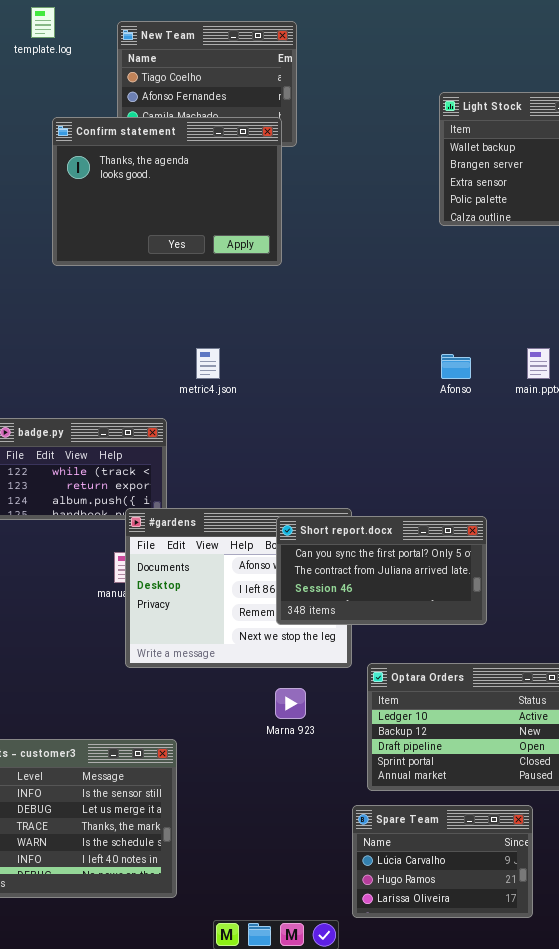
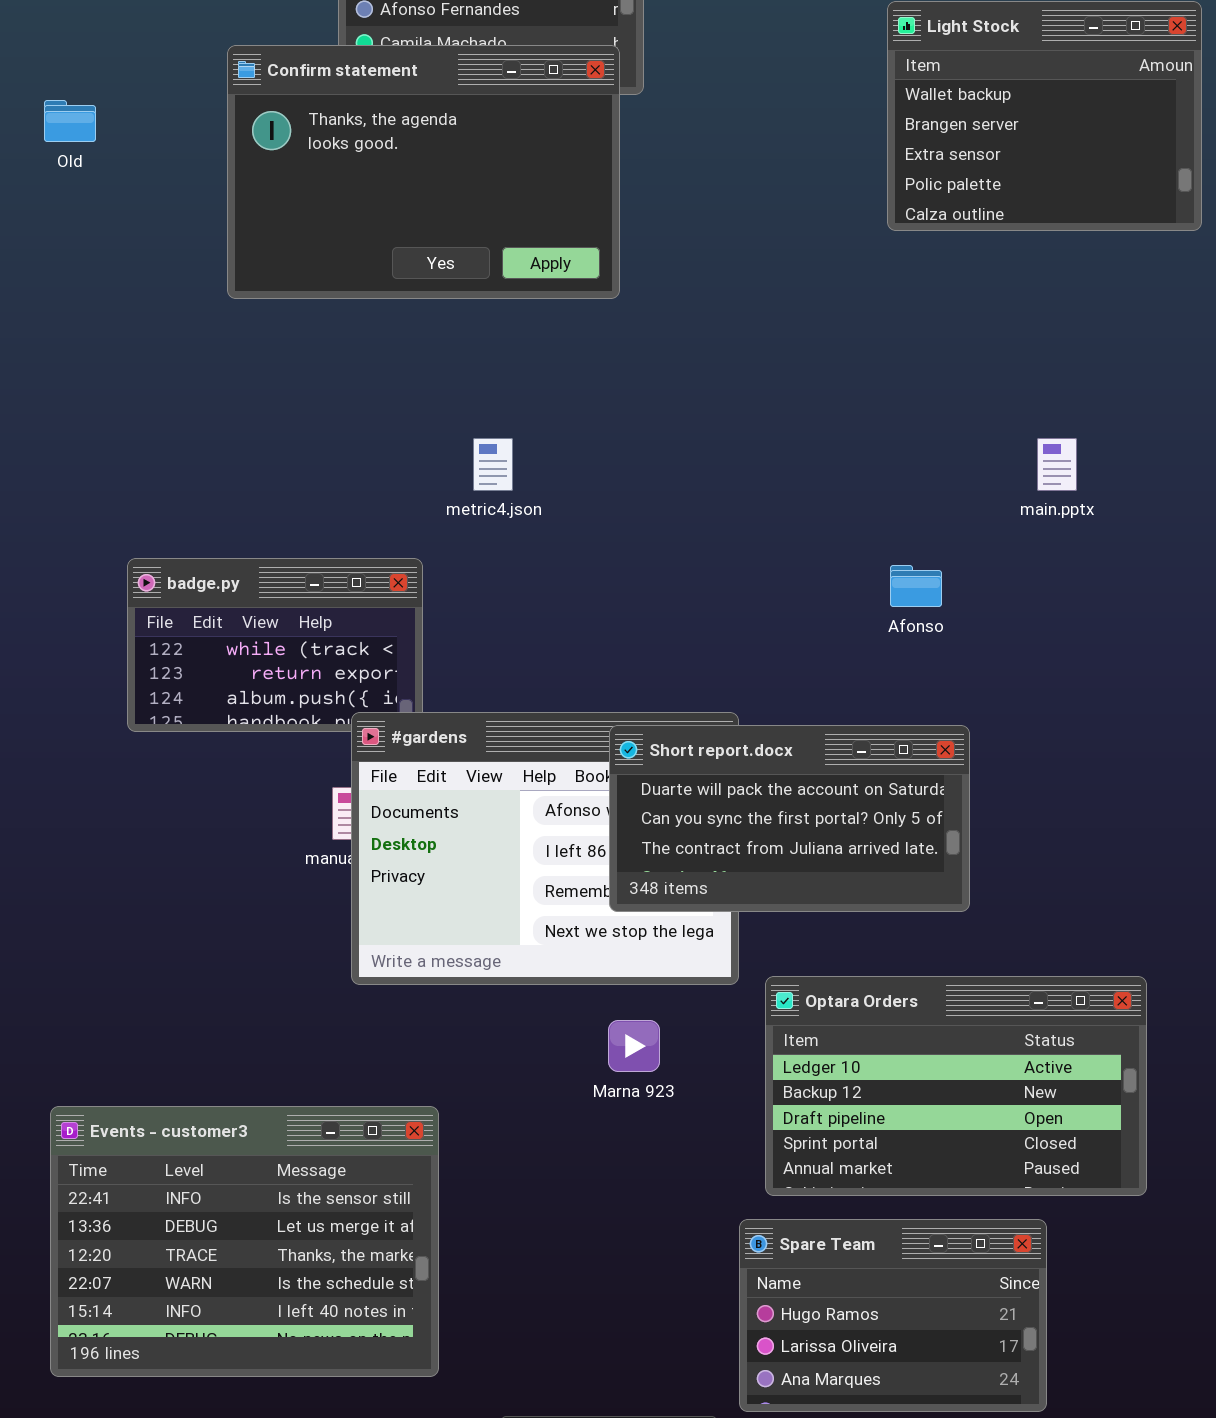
Afonso: [441,354,471,379] -> [890,565,942,607], moved
Short report.docx: [276,516,487,625] -> [609,725,970,912], scrolled up 1 row
Spare Team: [352,805,533,918] -> [739,1219,1047,1412], scrolled down 1 row

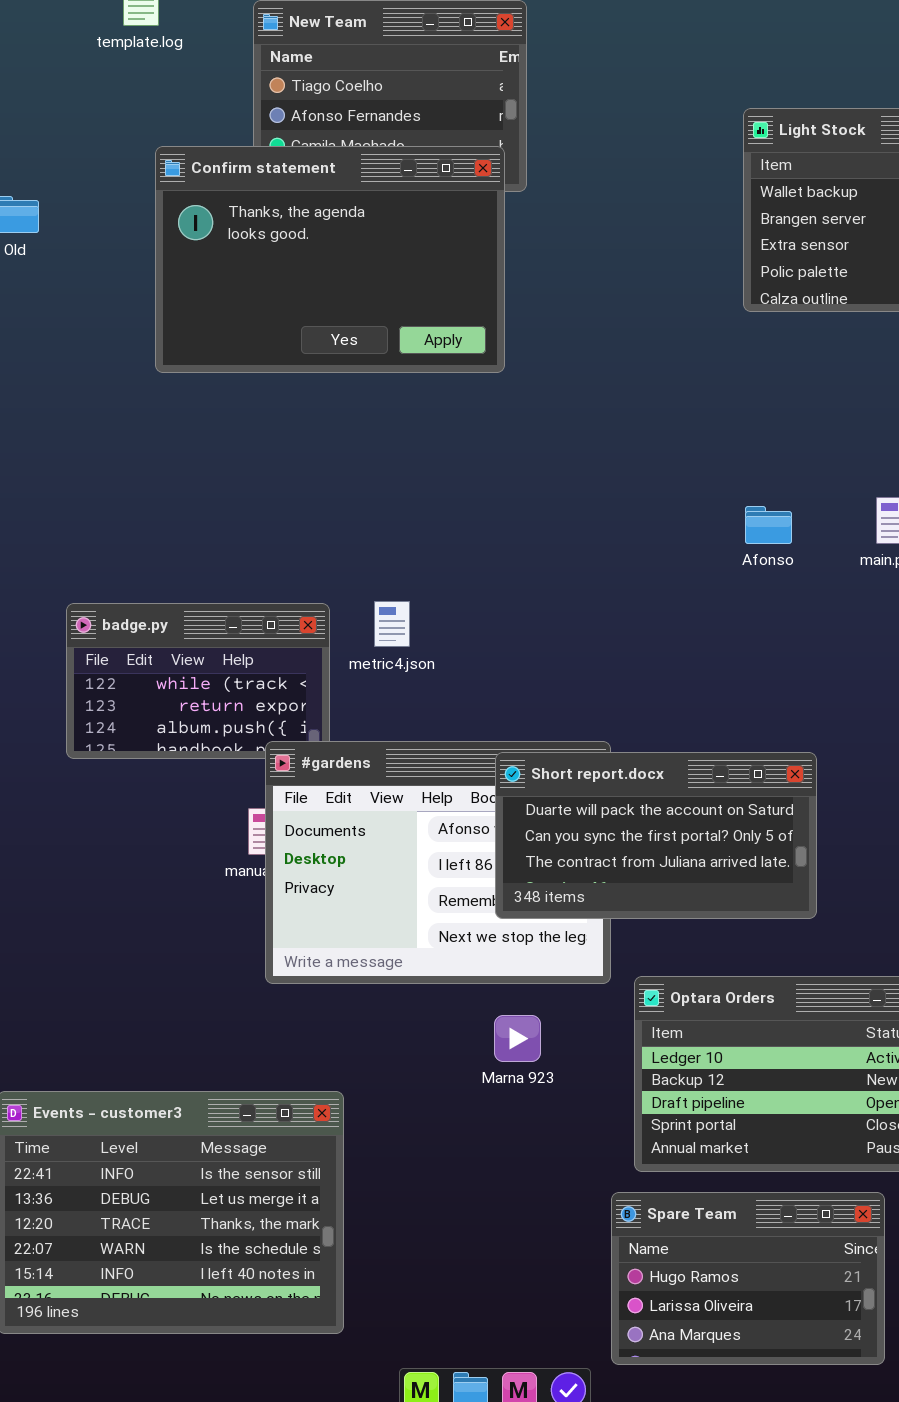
metric4.json: [473,438,513,491] -> [374,601,410,647], moved
Afonso: [890,565,942,607] -> [745,506,792,544], moved

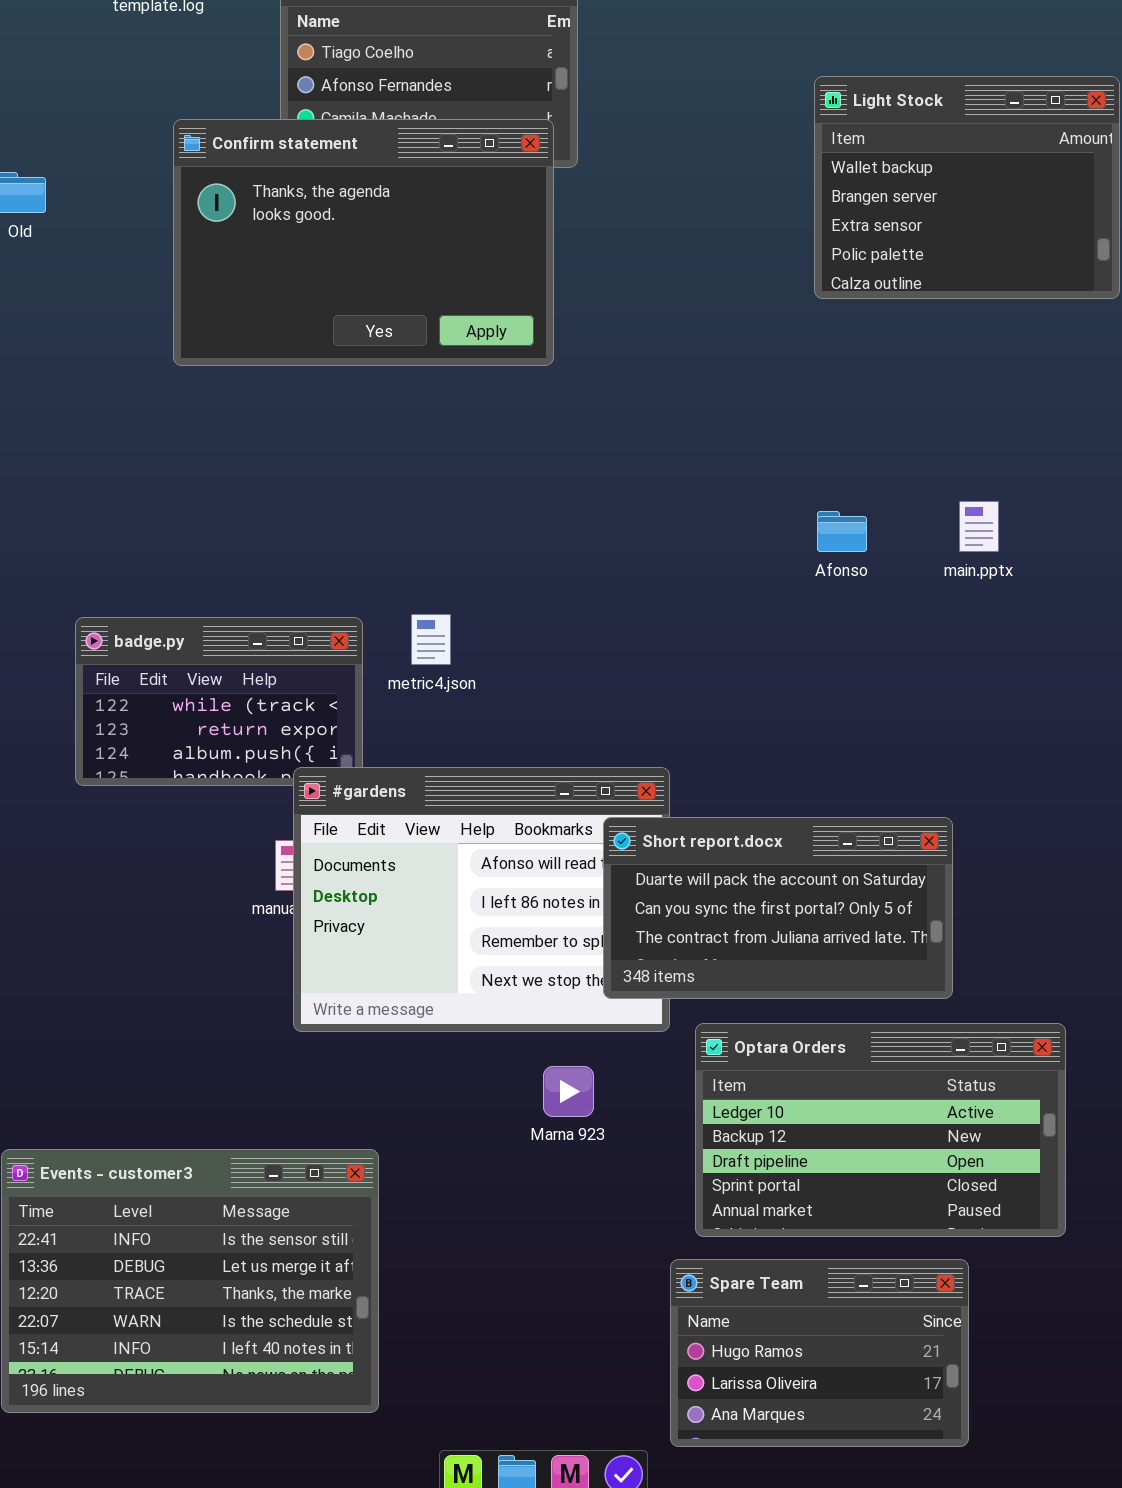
Short report.docx: [495,752,817,919] -> [603,817,953,999], moved

